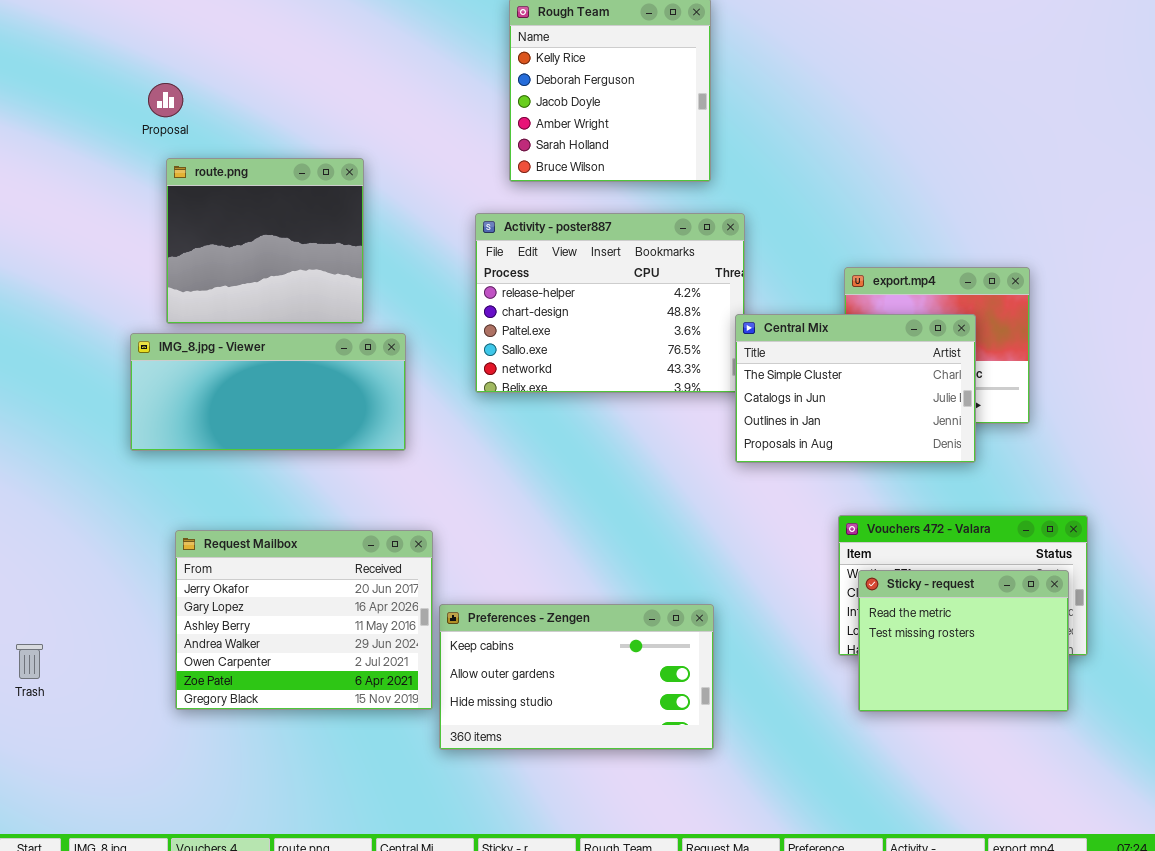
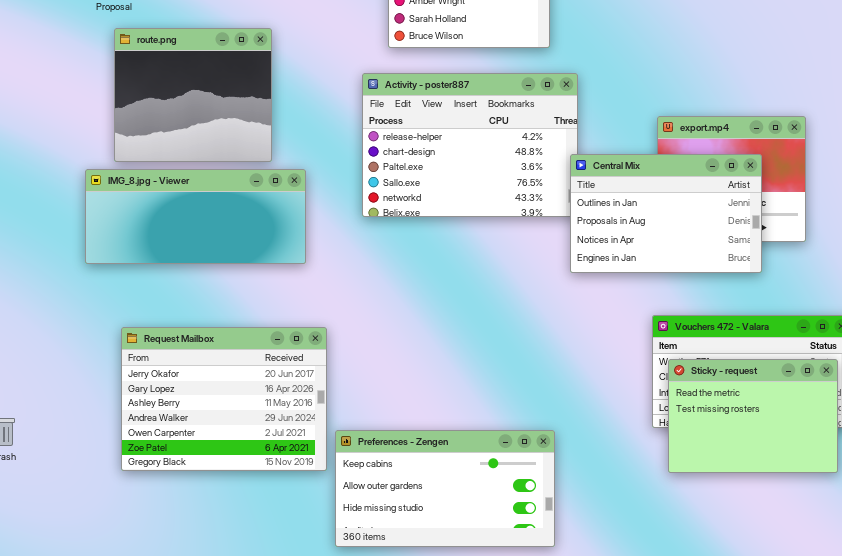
Central Mix: [735,314,976,463] -> [570,154,762,273], scrolled down 2 rows
Preferences - Zengen: [439,604,714,750] -> [335,430,555,547], moved

